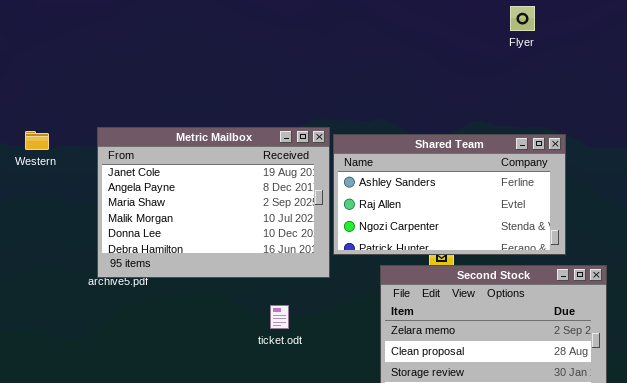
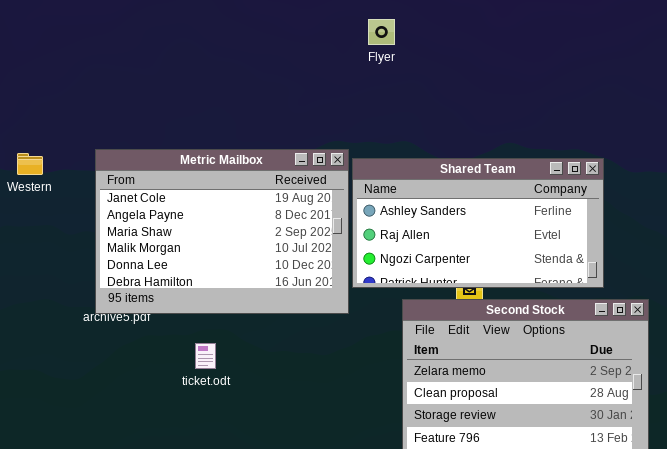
Flyer: [510,6,535,31] -> [368,19,395,45], moved
ticket.odt: [270,305,289,329] -> [195,343,216,369], moved

